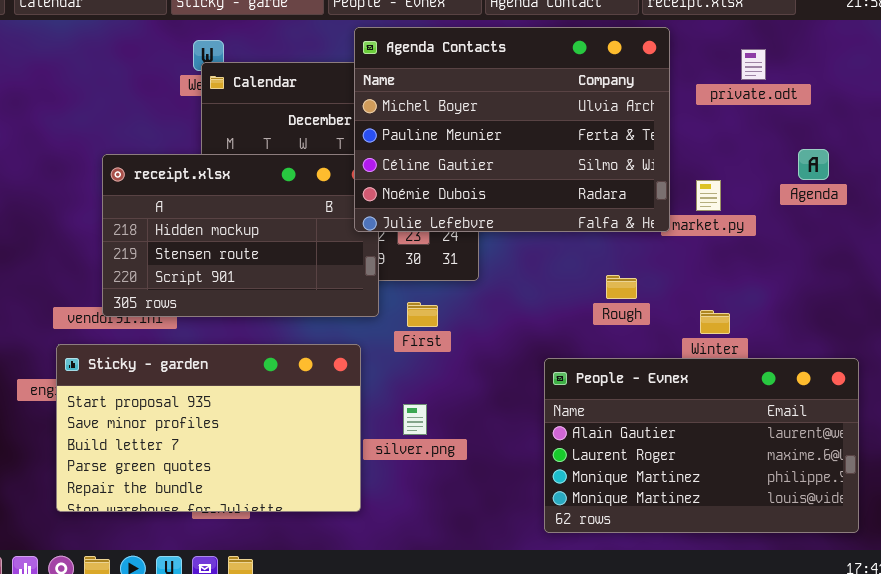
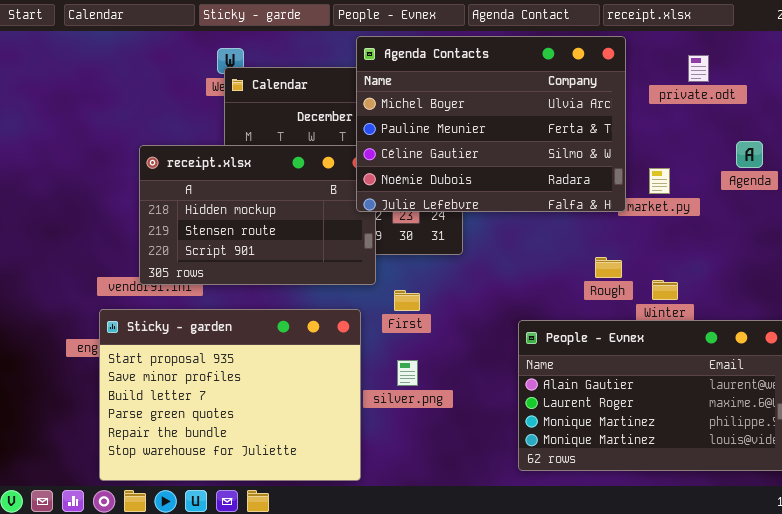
Rough: [606,275,637,299] -> [595,257,622,278], moved
First: [407,302,438,327] -> [394,290,420,311], moved
Sticky - garden: [56,344,361,512] -> [99,309,361,481], resized

